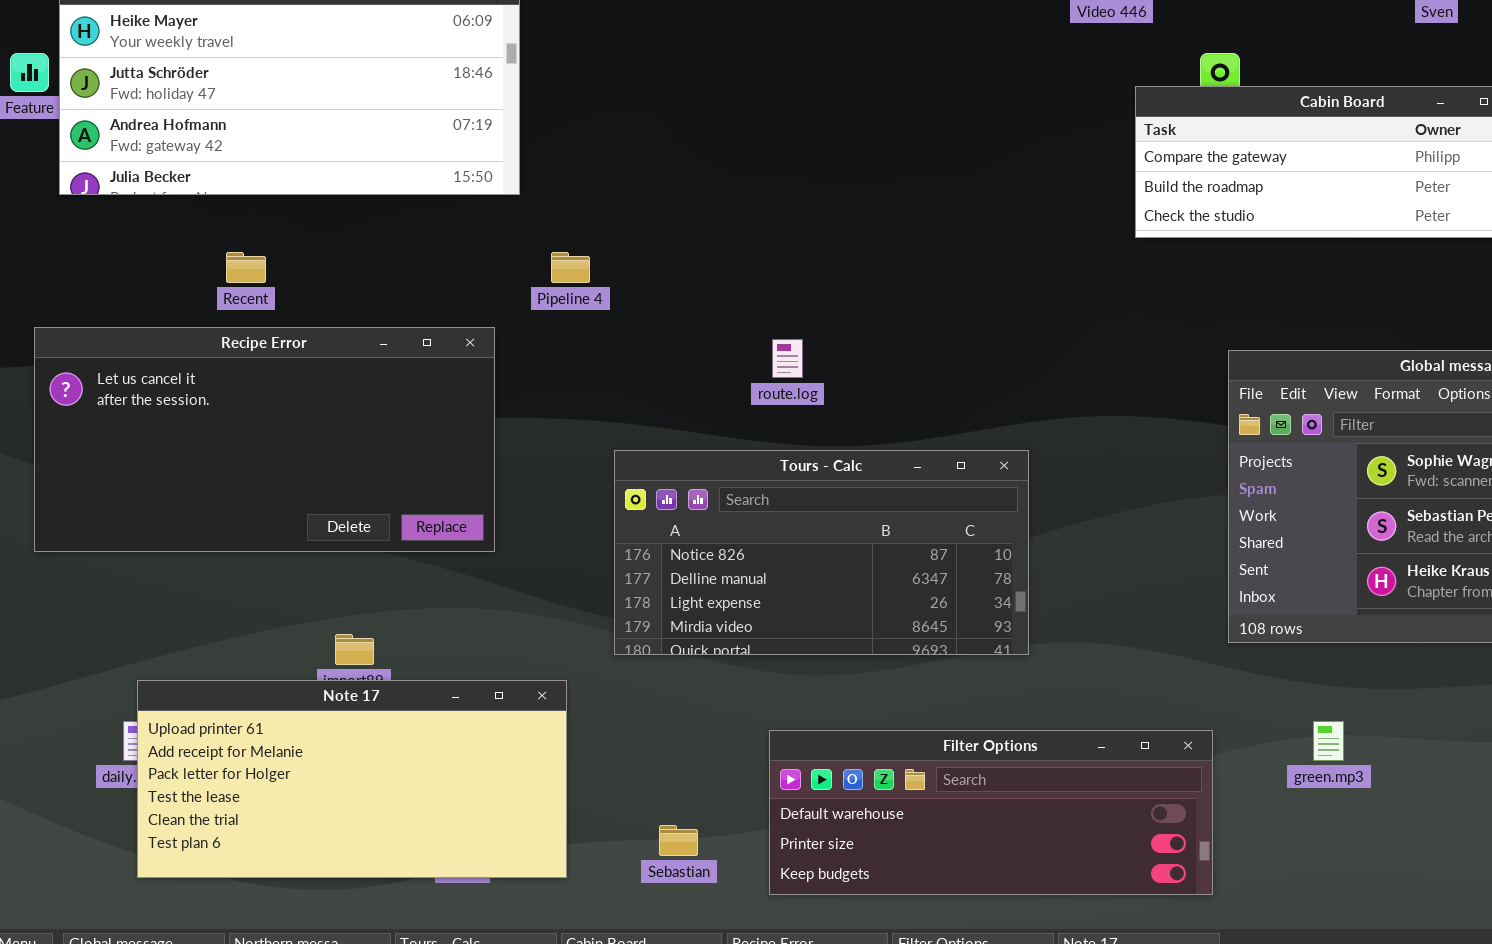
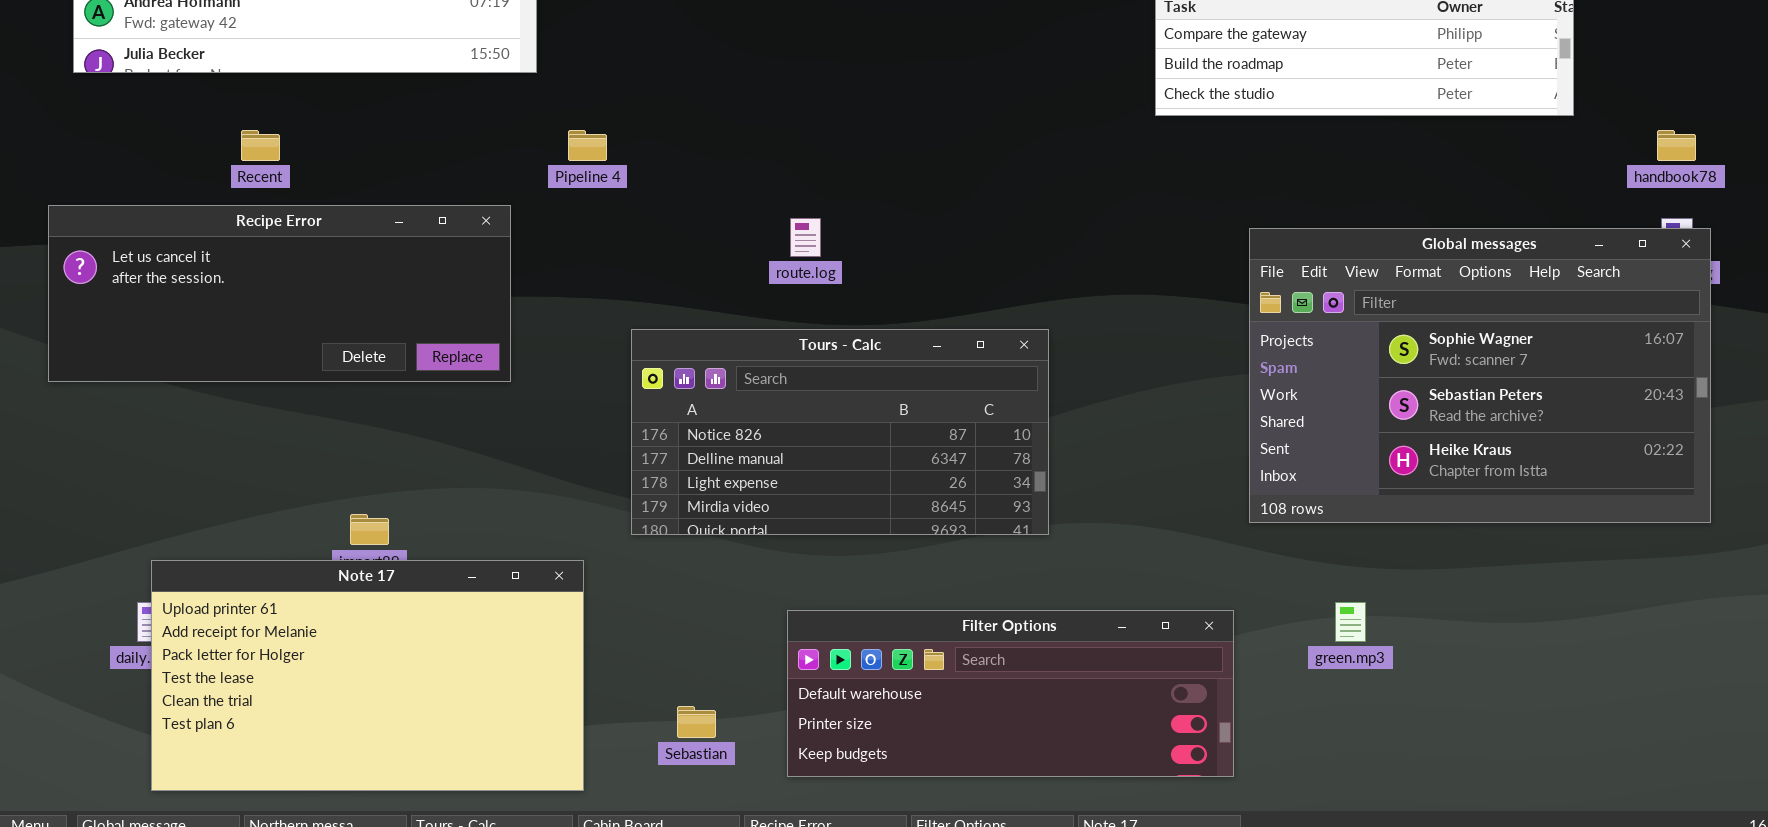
Recipe Error: [34,327,495,552] -> [48,205,511,382], resized
Note 17: [137,680,567,878] -> [151,560,584,791], resized

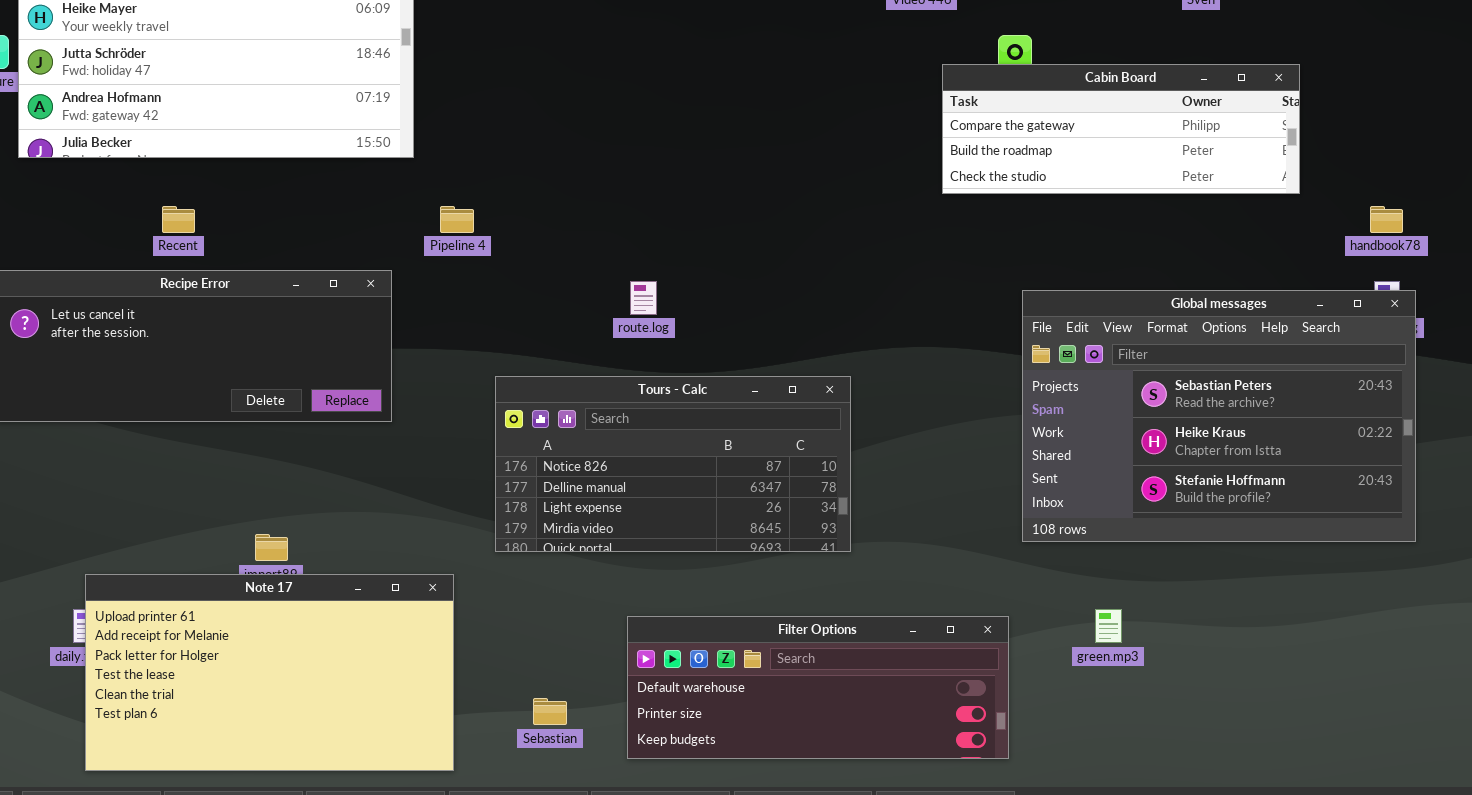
Global messages: [1249,228,1711,523] -> [1022,290,1416,542], scrolled down 1 row

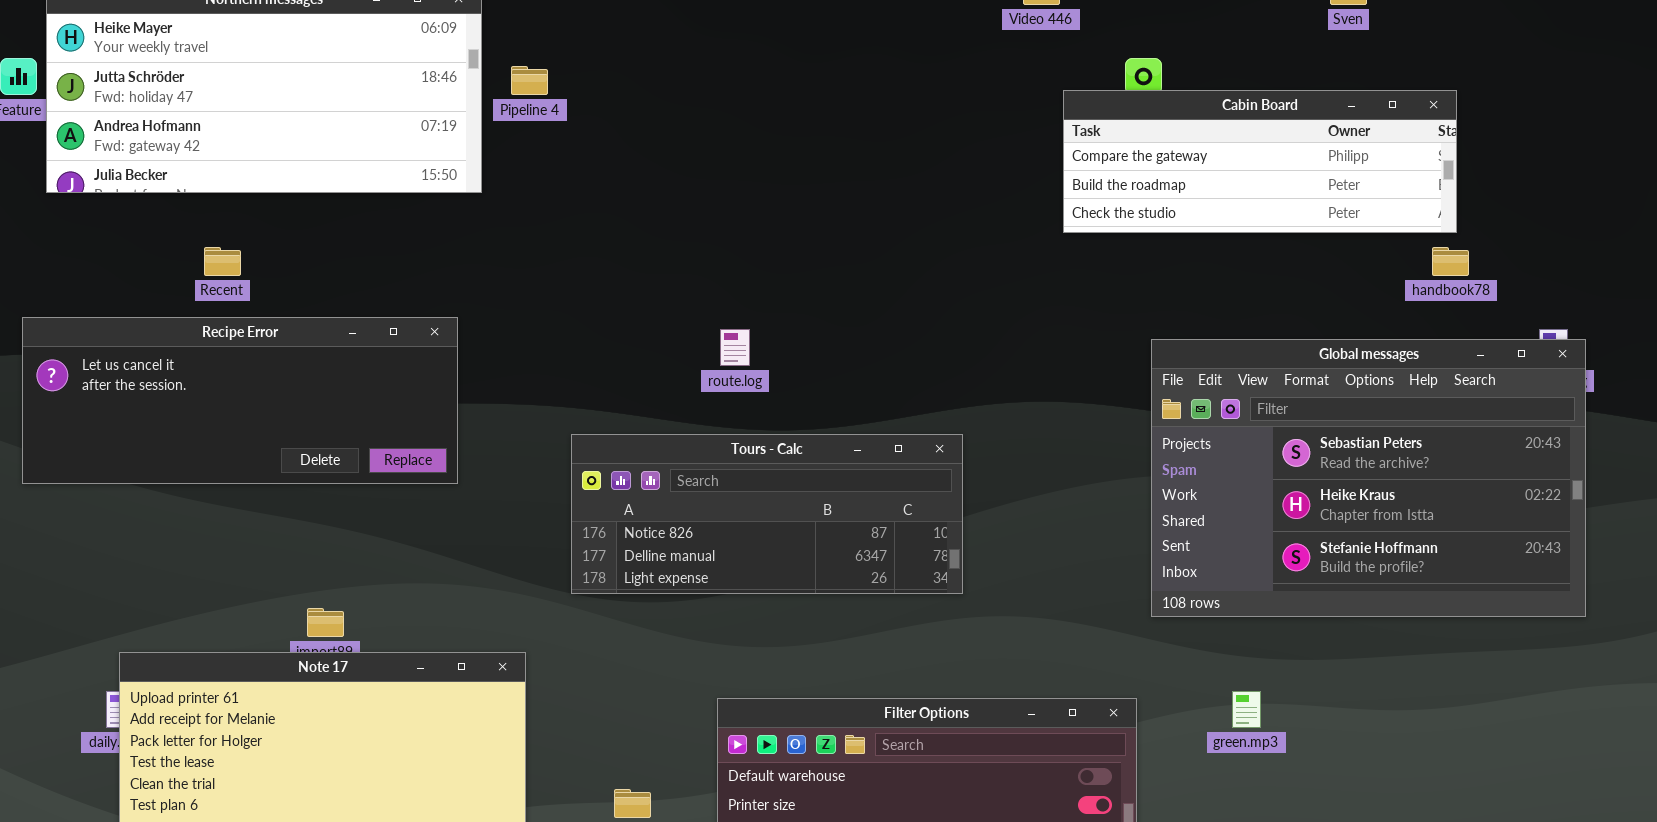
Pipeline 4: [440,206,474,233] -> [511,66,548,95], moved
handbook78: [1370,206,1403,233] -> [1432,247,1469,276], moved
Tours - Calc: [495,376,851,552] -> [571,434,963,594], resized

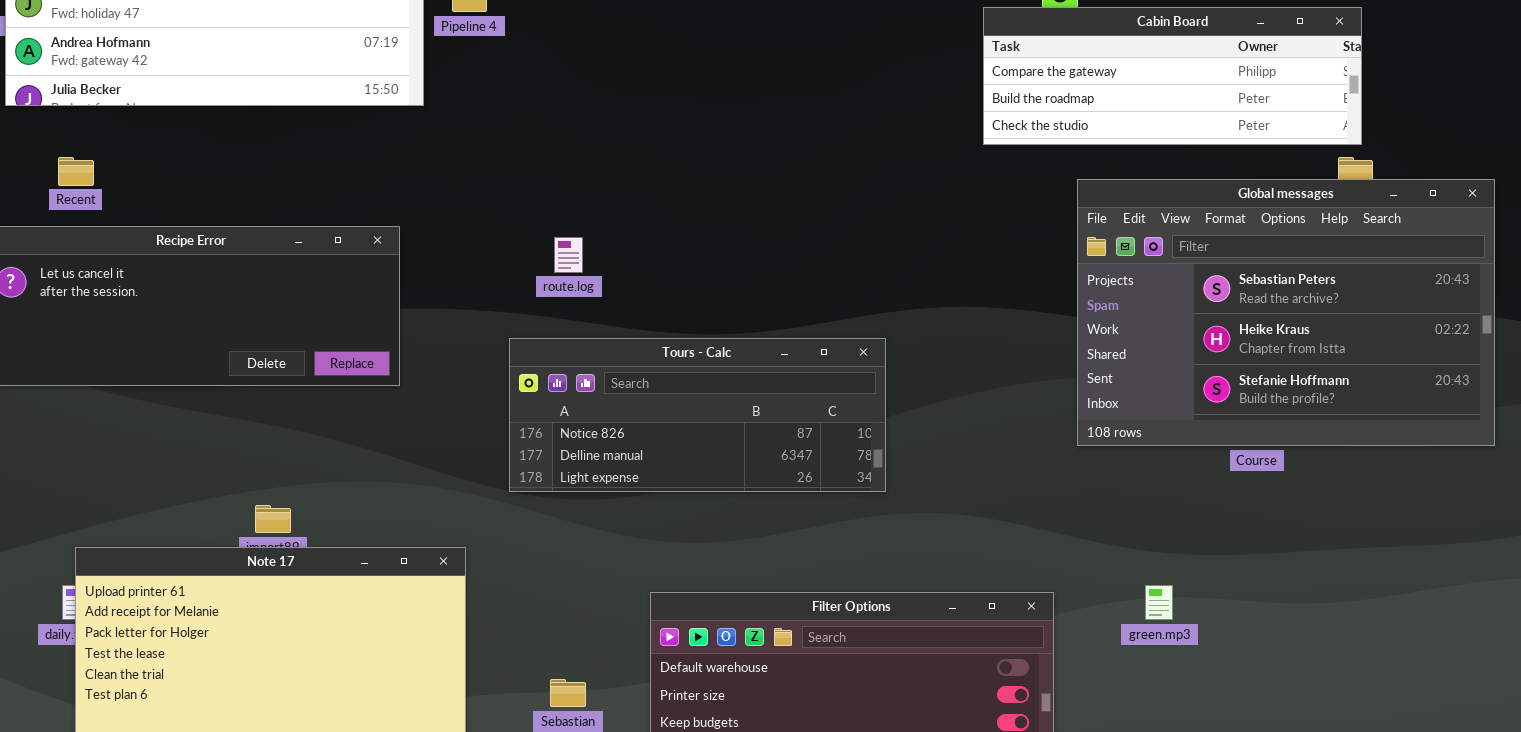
Recent: [204,247,241,276] -> [58,157,94,186], moved
route.log: [720,329,750,366] -> [554,237,583,273], moved
Global messages: [1151,339,1586,617] -> [1077,179,1495,446], moved

